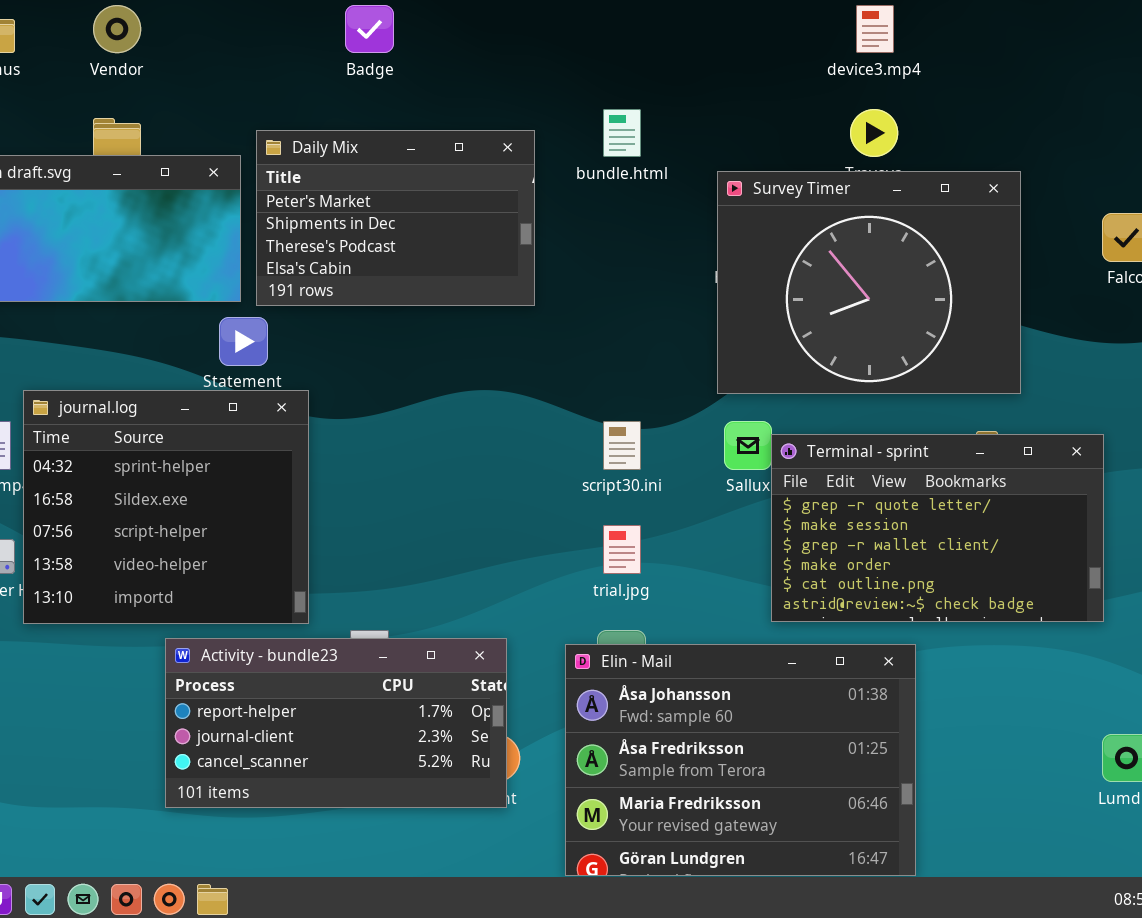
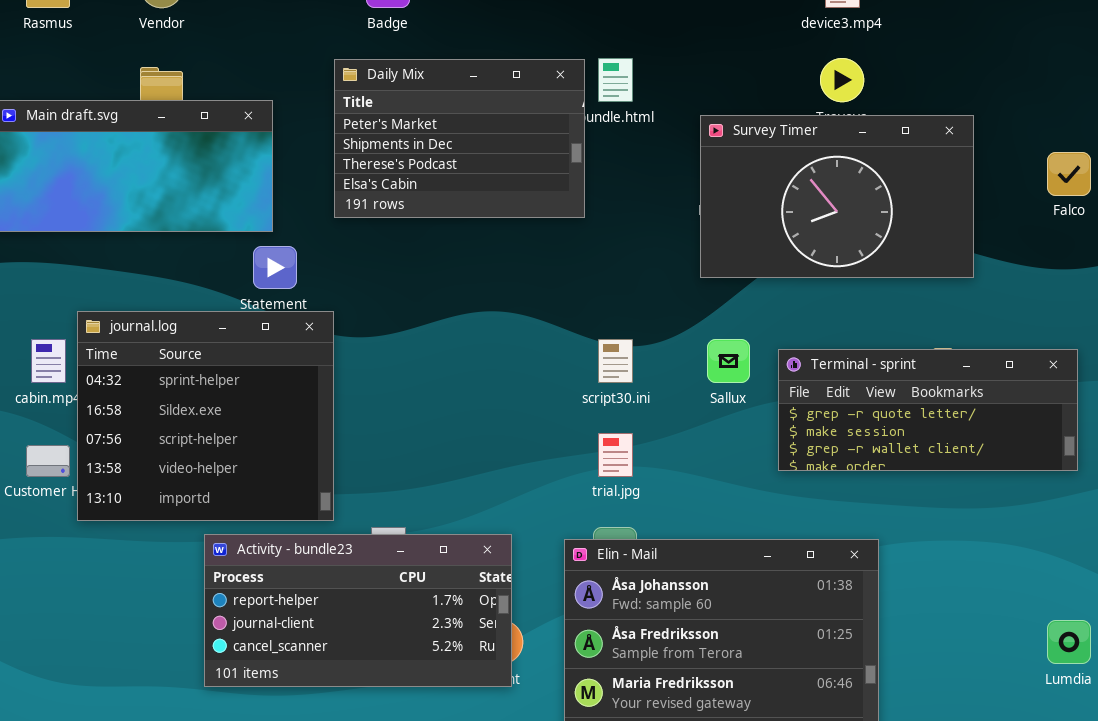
Daily Mix: [256,130,535,306] -> [334,59,585,218], moved
Survey Timer: [717,171,1021,394] -> [700,115,974,278], resized
Terminal - sprint: [771,434,1104,622] -> [778,349,1078,471], moved, resized

